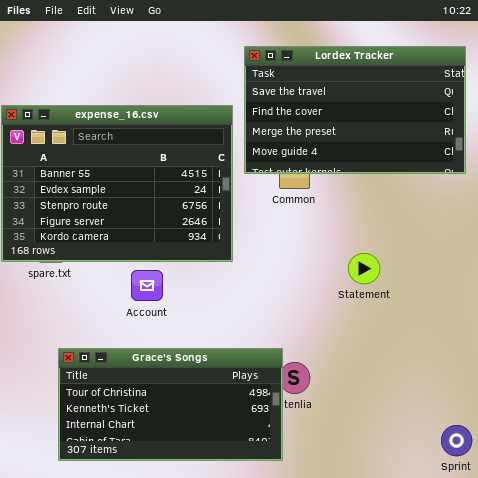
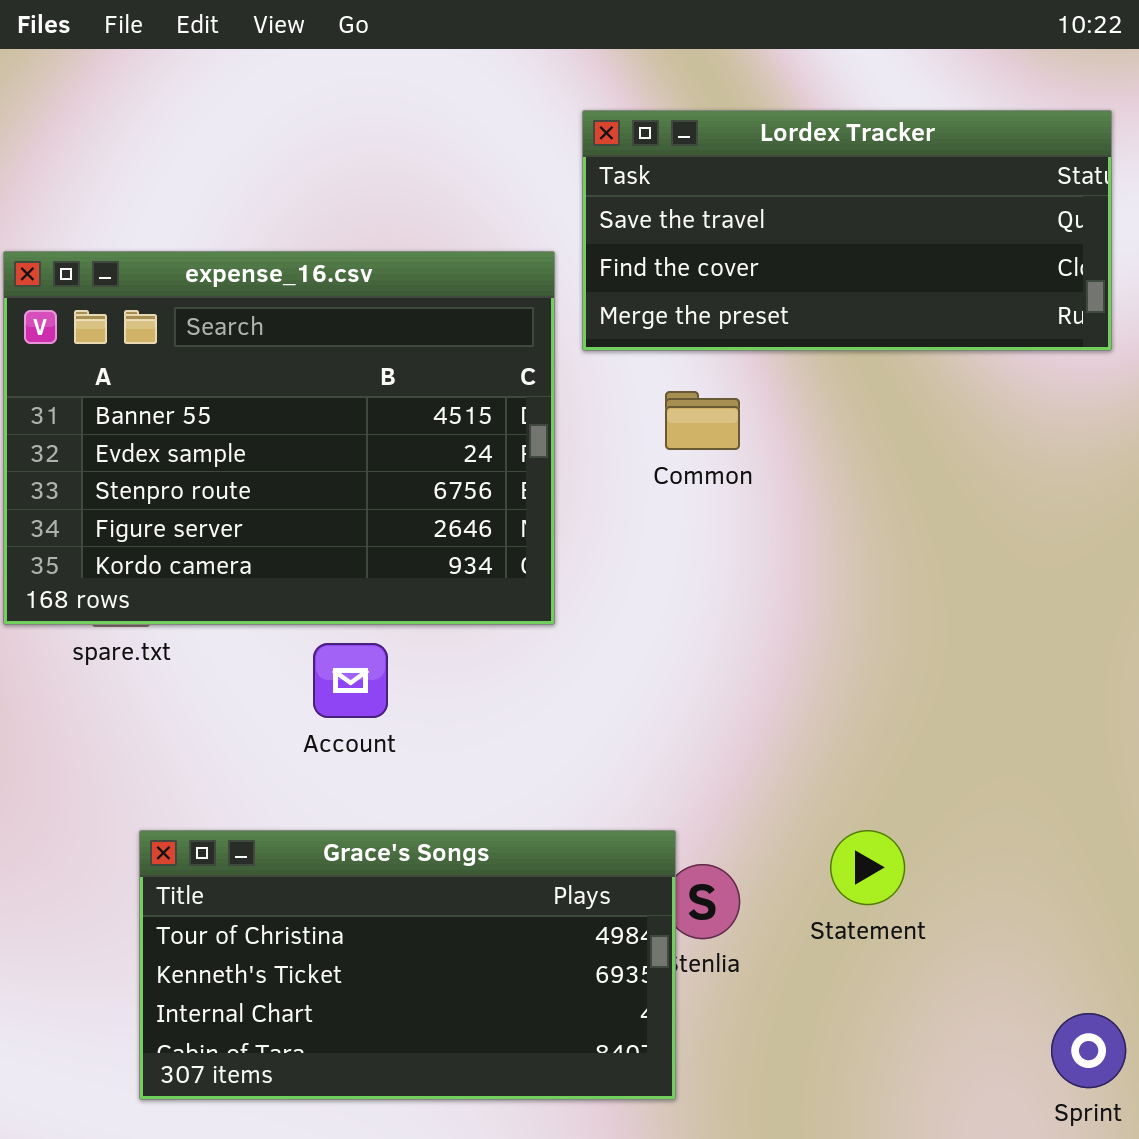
Lordex Tracker: [244,46,466,174] -> [582,110,1112,351], resized
Statement: [348,253,380,284] -> [830,830,905,905], moved

